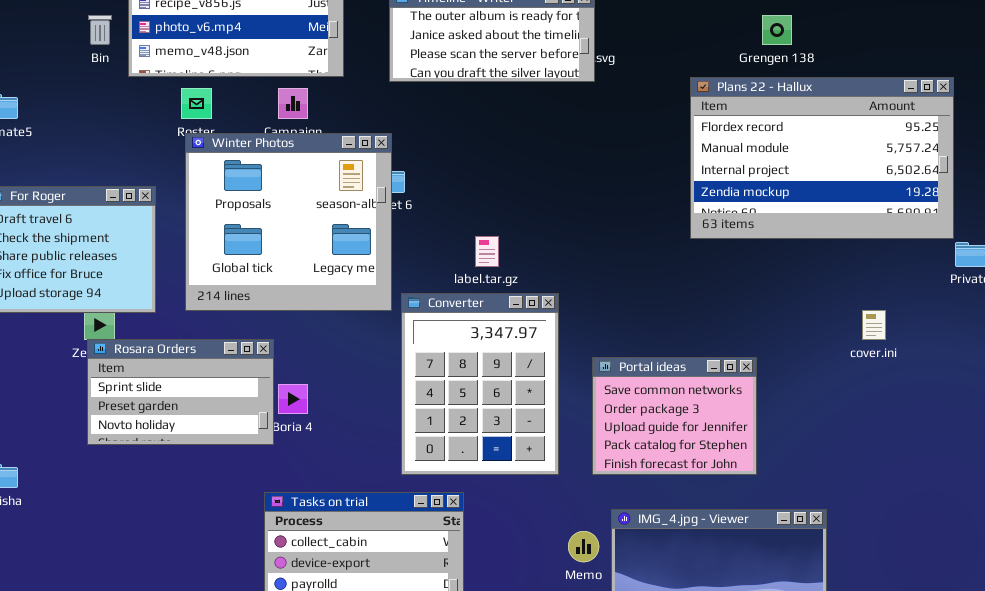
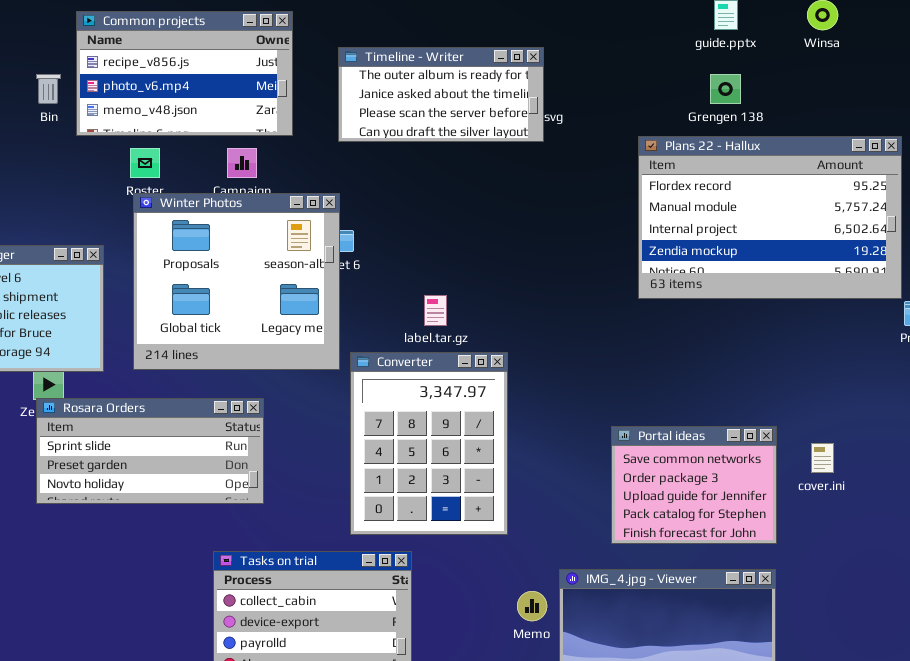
cover.ini: [862,310,886,340] -> [811,443,834,473], moved
Rosara Orders: [87,339,274,445] -> [36,398,264,504], resized
Portal ideas: [592,357,757,475] -> [611,426,777,544], moved

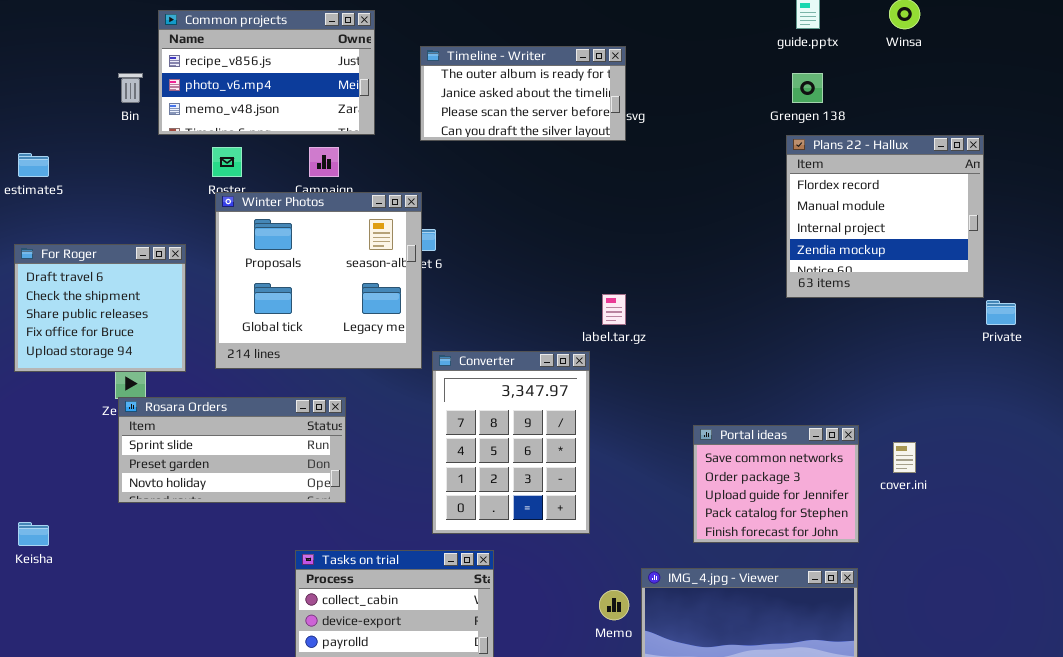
Plans 22 - Hallux: [638,136,902,299] -> [786,135,984,298], resized
label.tar.gz: [424,295,447,326] -> [602,294,626,325], moved

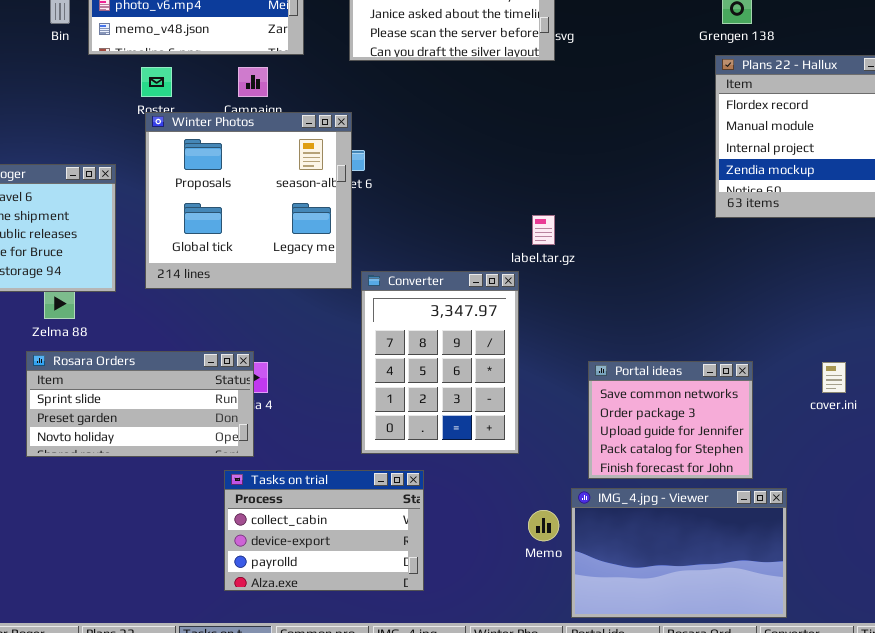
Rosara Orders: [118,397,346,503] -> [26,351,254,457], moved
Portal ideas: [693,425,859,543] -> [588,361,753,479], moved

